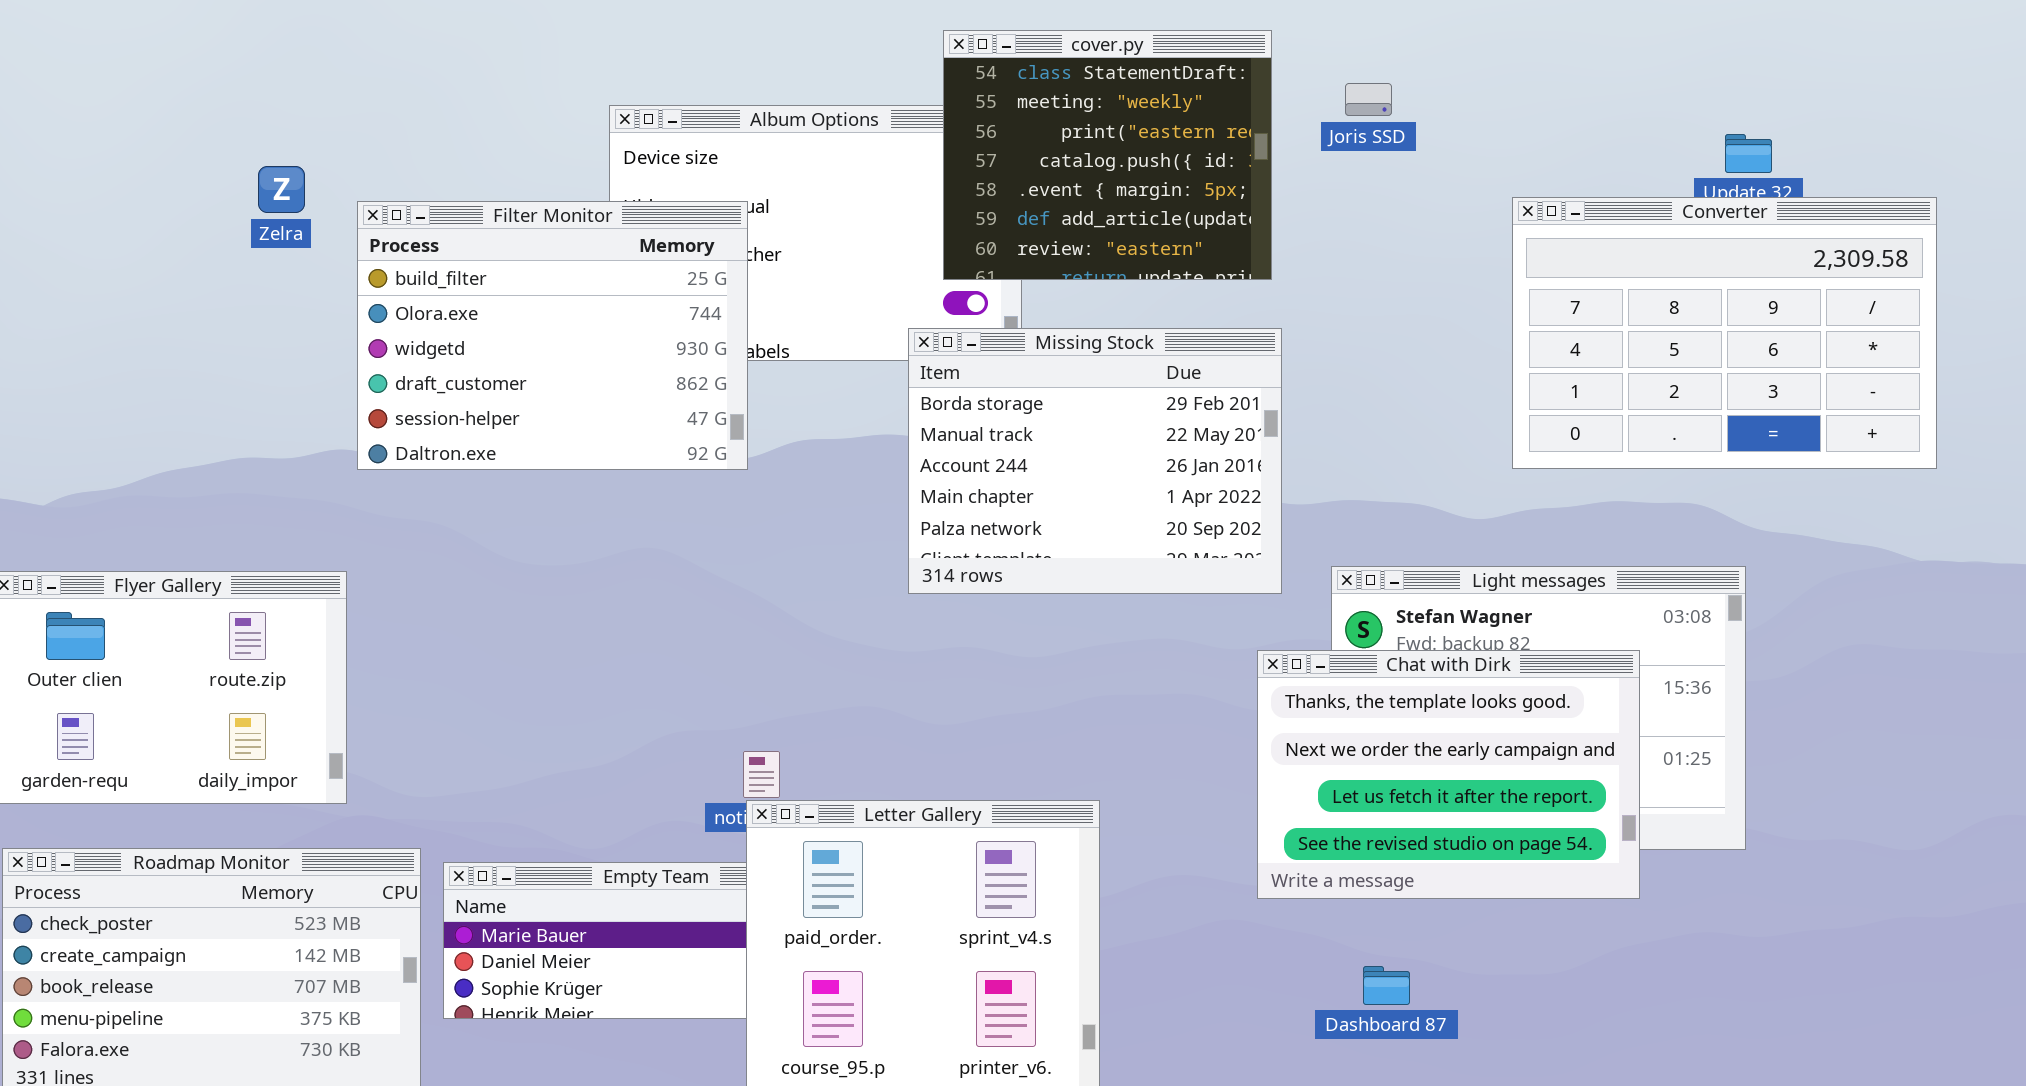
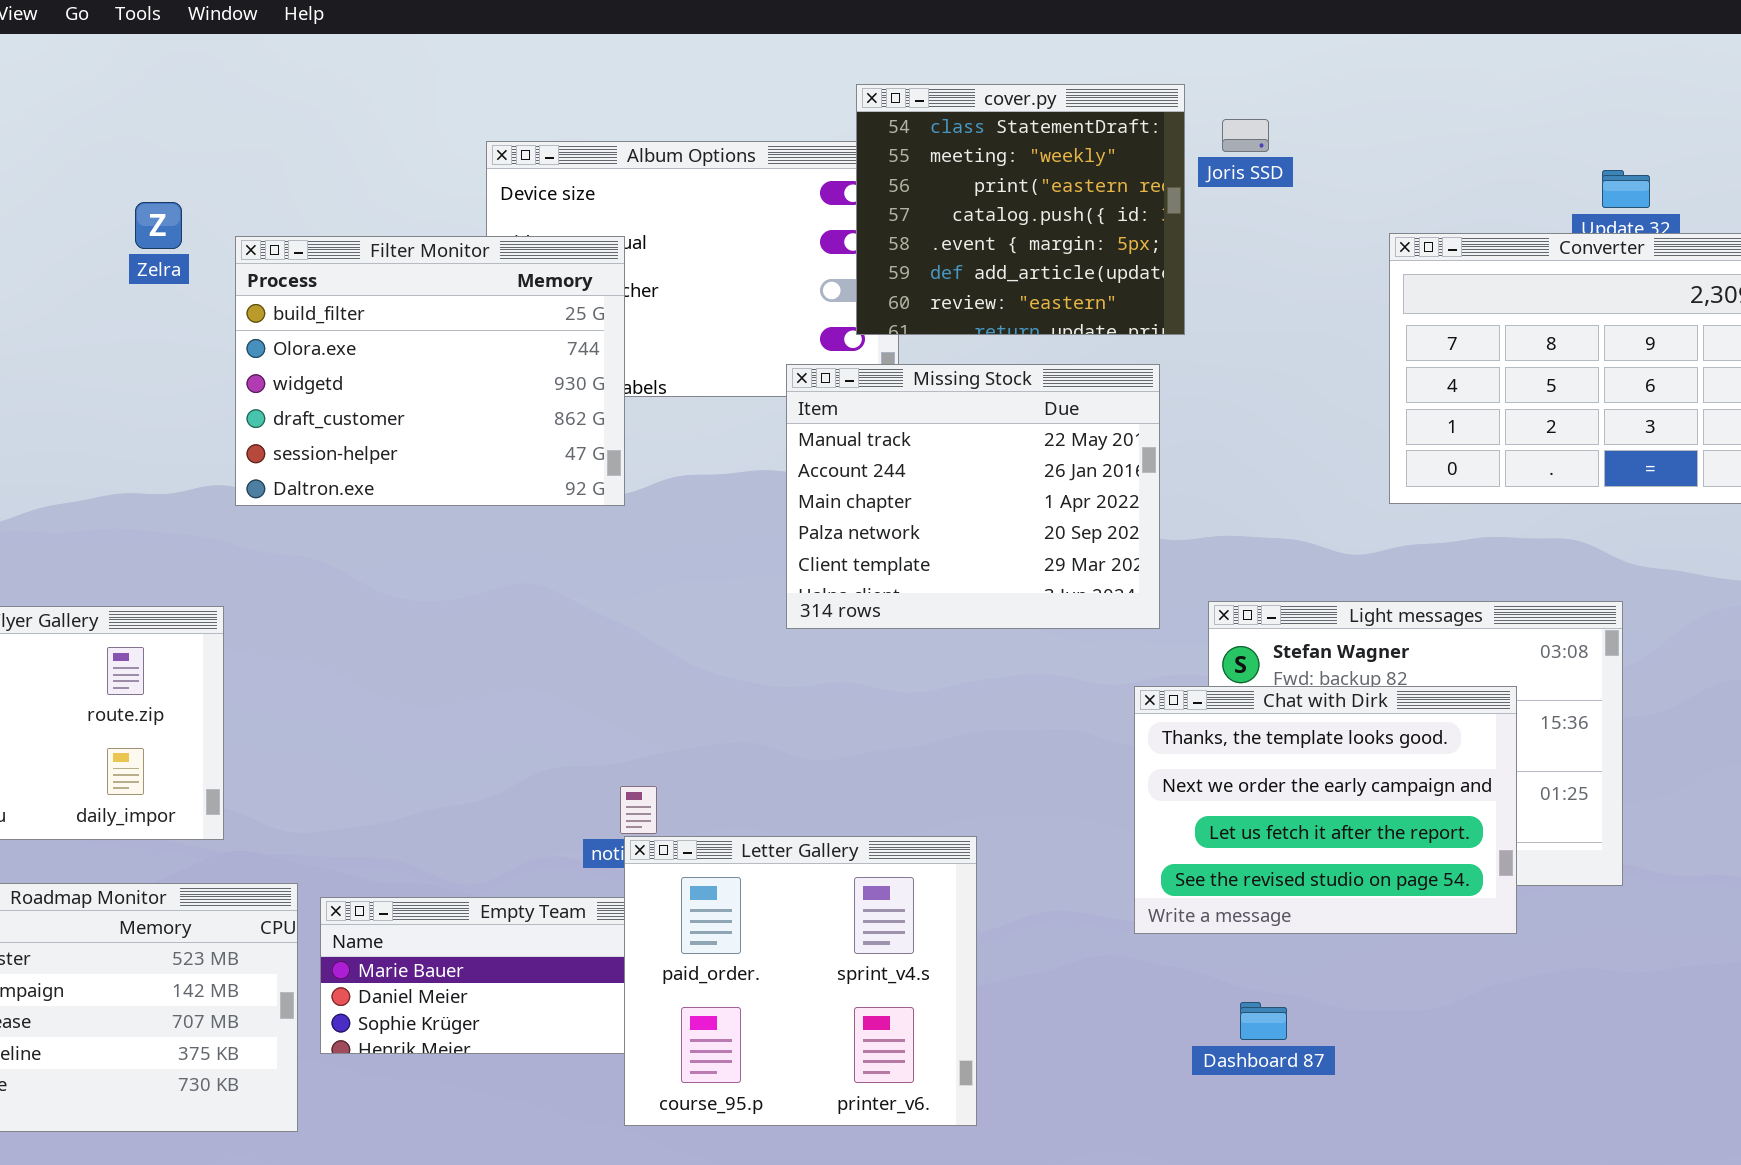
cover.py: [943,30,1272,280] -> [856,84,1185,335], moved
Missing Stock: [908,328,1282,594] -> [786,364,1160,629], scrolled down 1 row

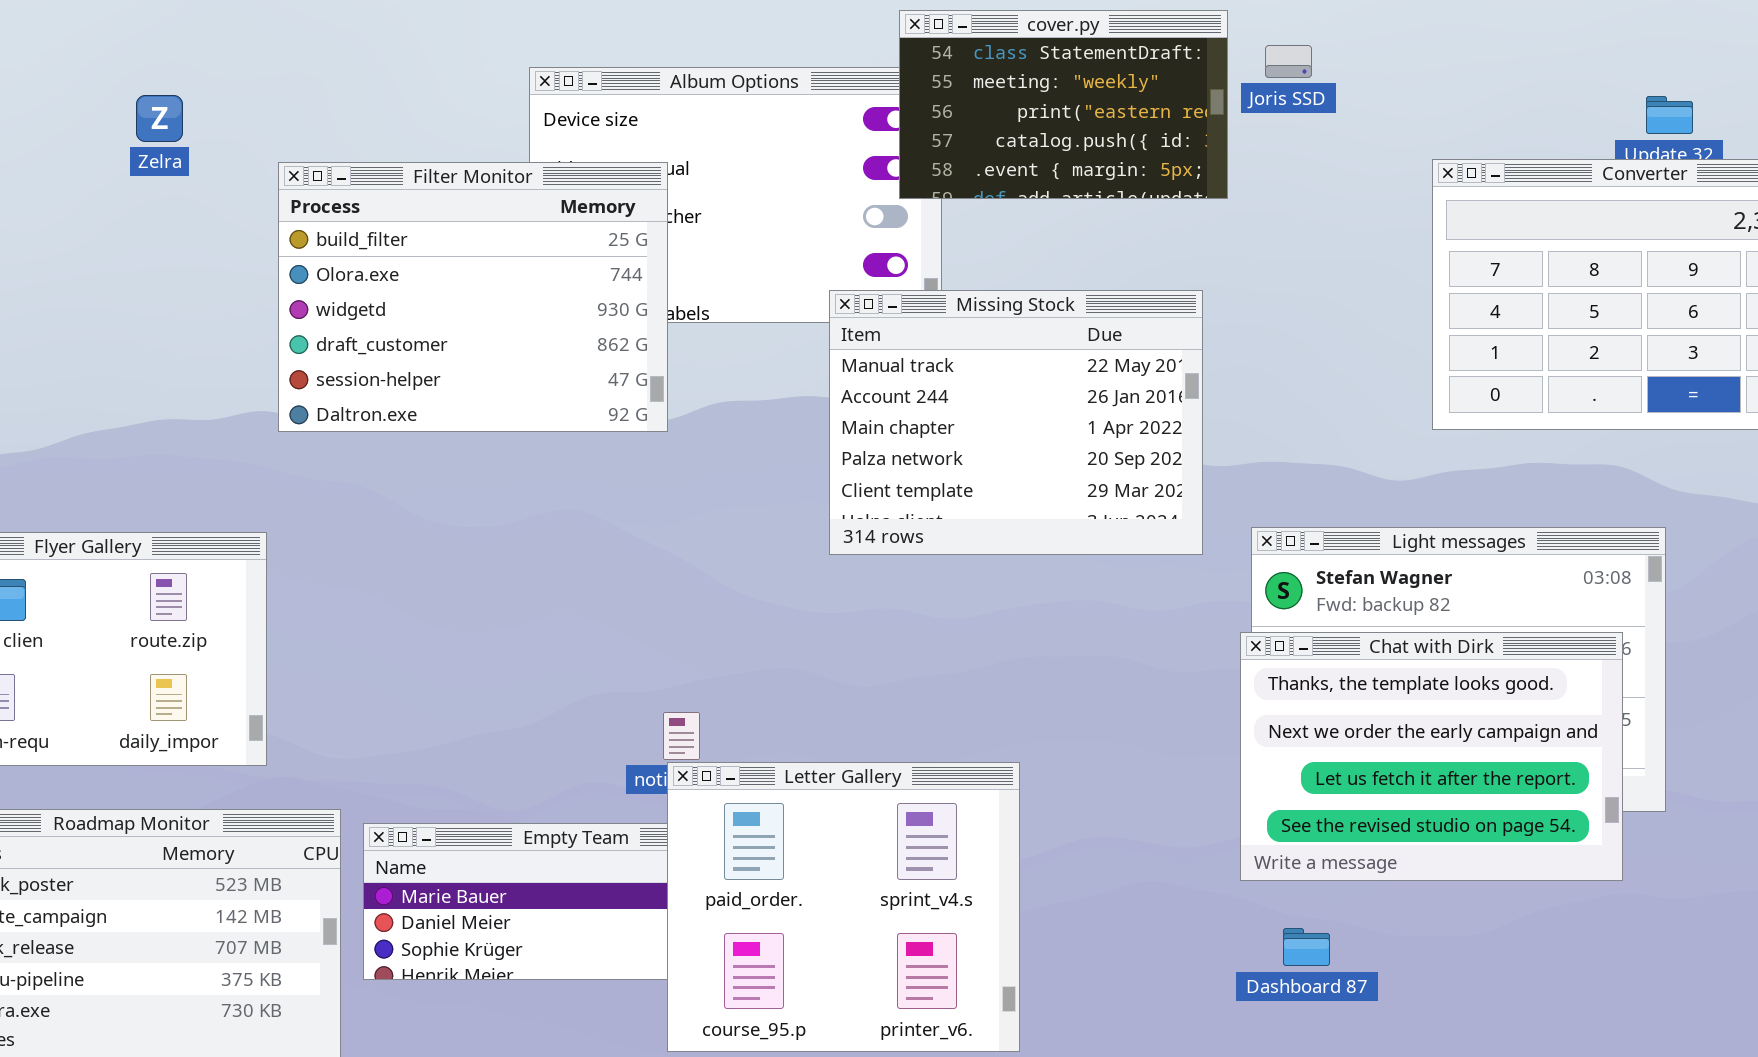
cover.py: [856,84,1185,335] -> [899,10,1228,199], resized
Zelra: [135,202,182,249] -> [136,95,183,142], moved
Chat with Dirk: [1134,686,1517,934] -> [1240,632,1623,881], moved

